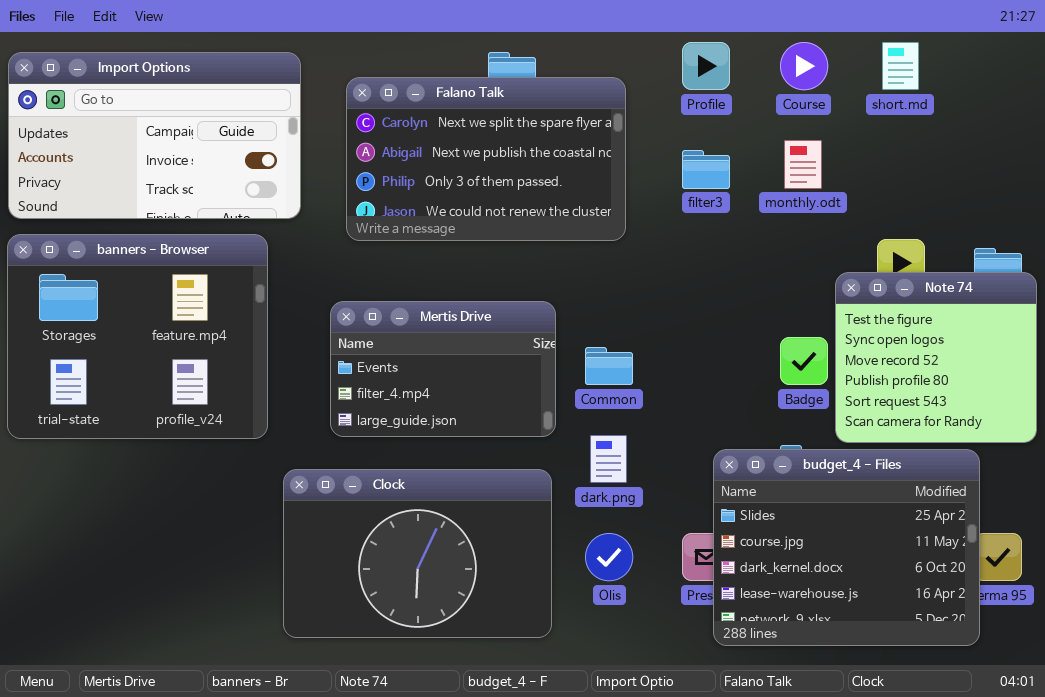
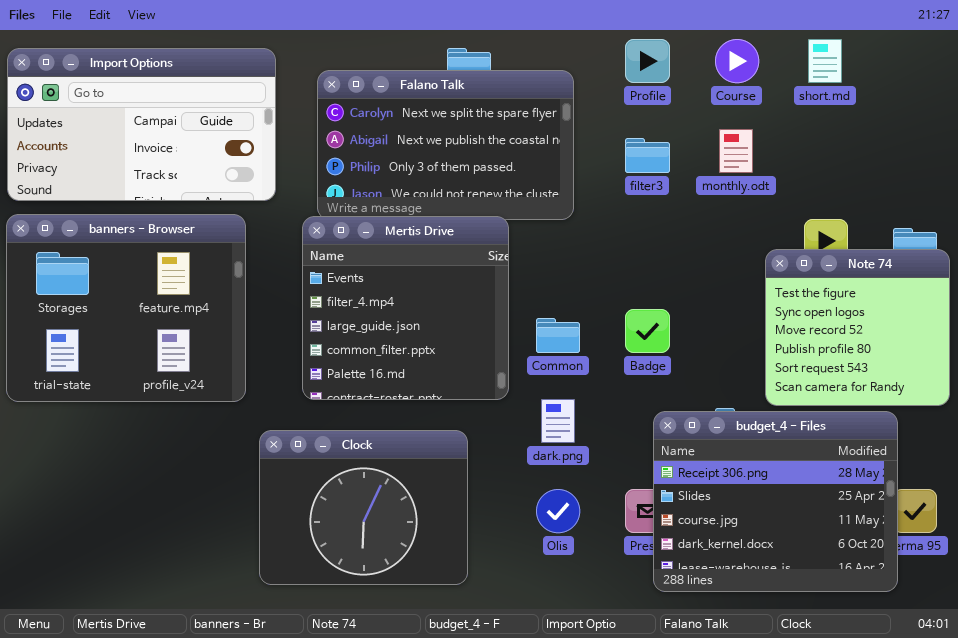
Mertis Drive: [330,301,556,437] -> [302,216,509,400], resized
Badge: [780,337,828,385] -> [625,309,670,353], moved
budget_4 - Files: [713,449,980,646] -> [653,411,898,592], scrolled up 1 row
Clock: [283,469,552,638] -> [259,430,468,585], resized

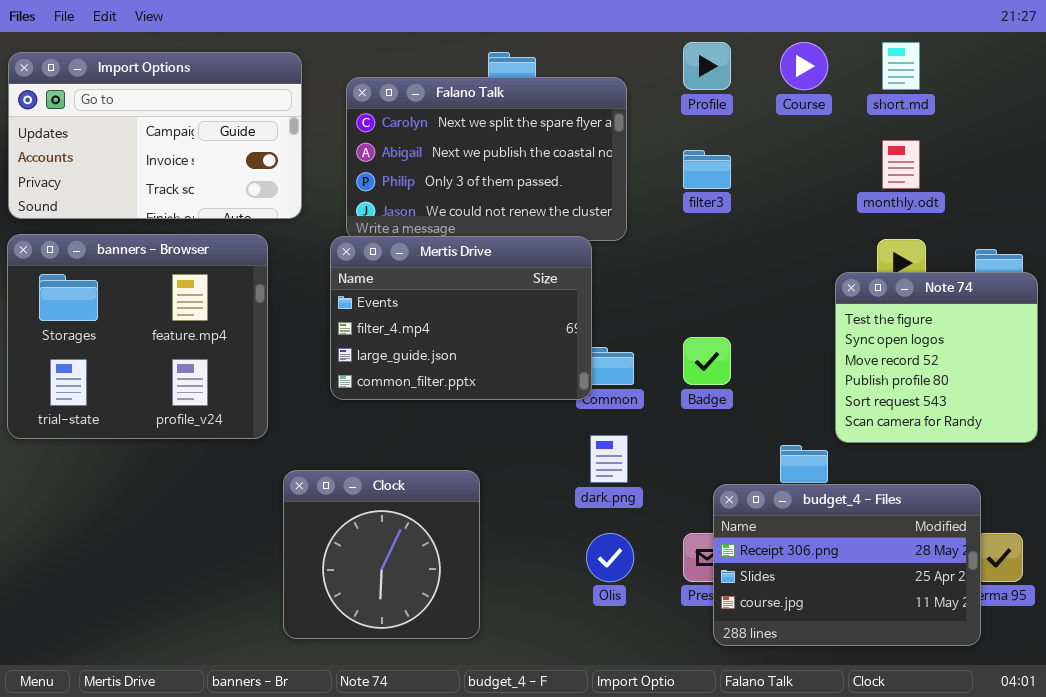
monthly.odt: [719,129,753,173] -> [882,140,920,189], moved
Mertis Drive: [302,216,509,400] -> [330,236,592,400], resized
budget_4 - Files: [653,411,898,592] -> [713,484,981,646], resized
Clock: [259,430,468,585] -> [283,470,480,639], resized

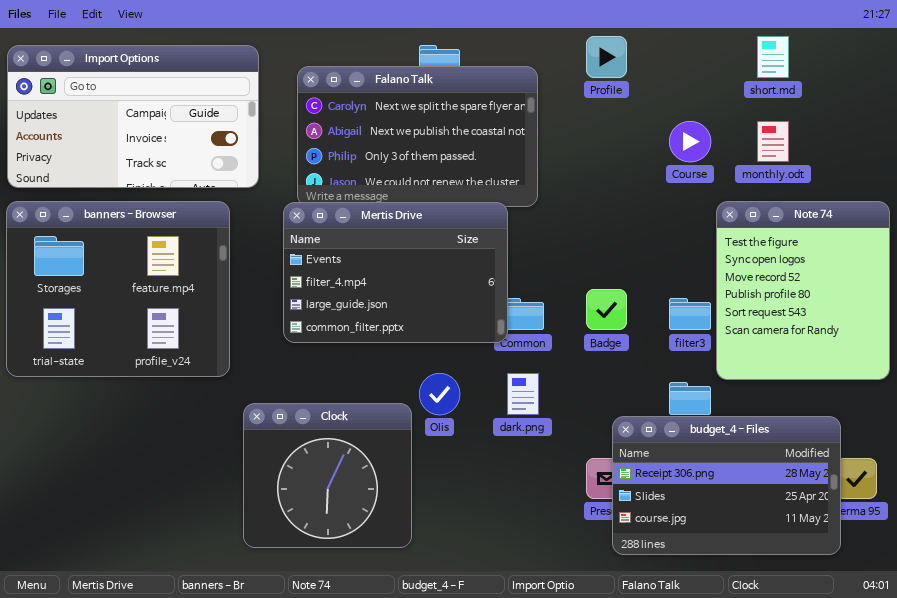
Course: [780,42,828,90] -> [669,121,711,162], moved
filter3: [683,150,731,189] -> [669,298,711,330], moved
Note 74: [835,272,1038,443] -> [716,201,890,380], resized
Olis: [586,533,634,582] -> [419,373,460,415], moved

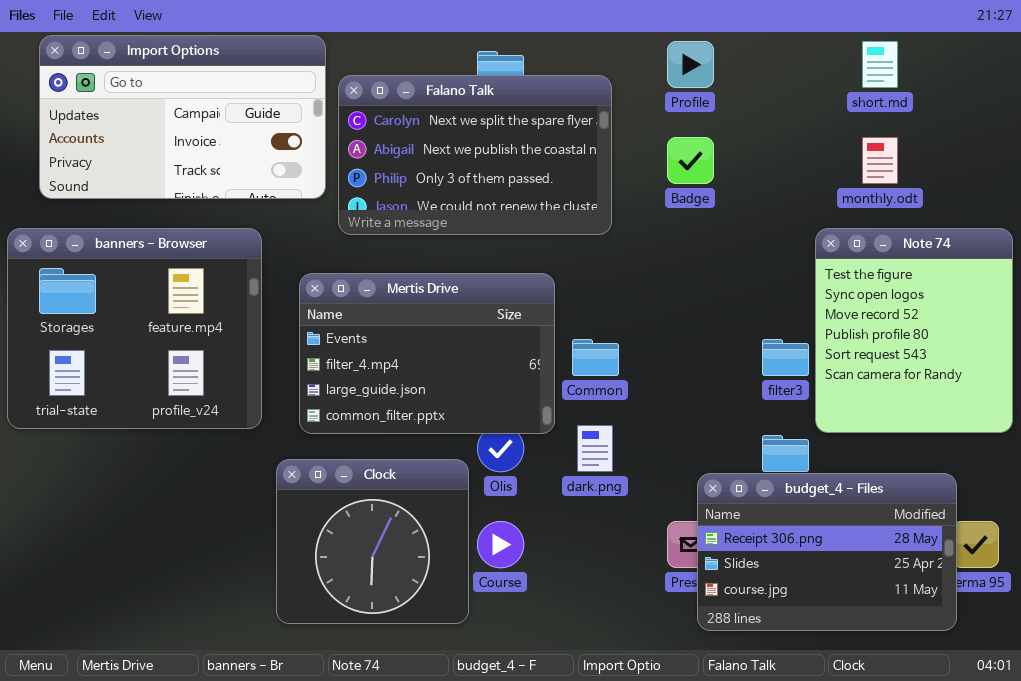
Import Options: [7,45,259,188] -> [39,35,326,199], moved
Course: [669,121,711,162] -> [477,521,524,568], moved
Mertis Drive: [283,202,508,343] -> [299,273,555,434], moved
Badge: [586,289,627,330] -> [667,137,714,184], moved

